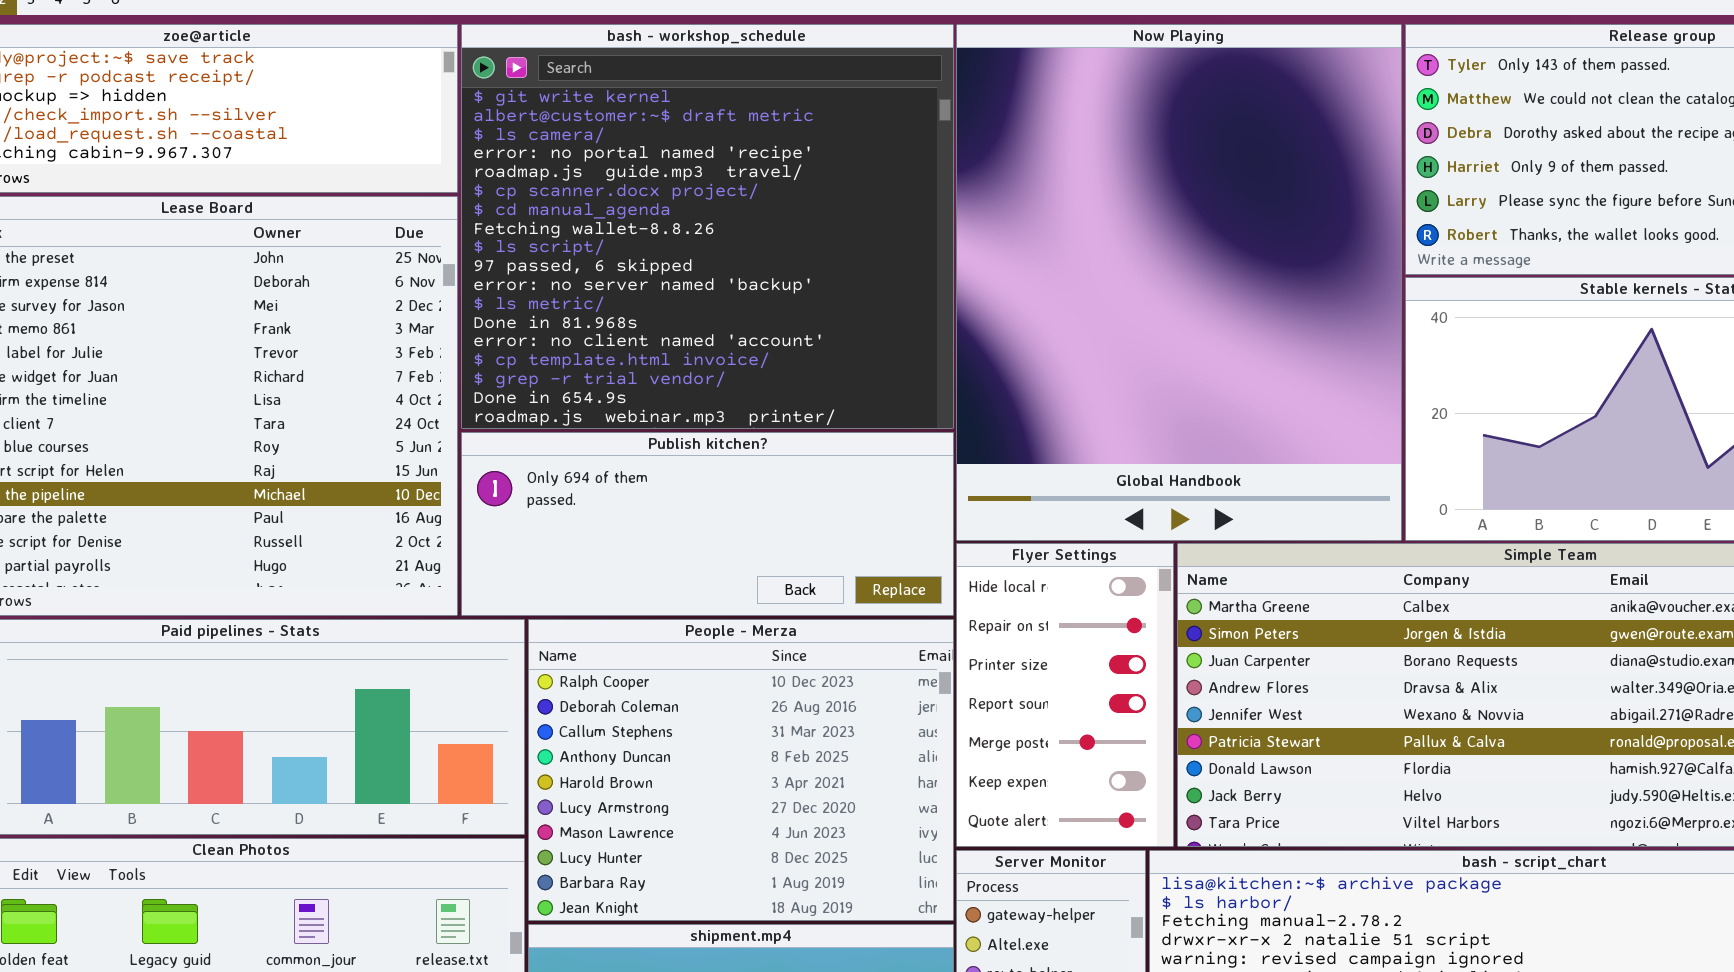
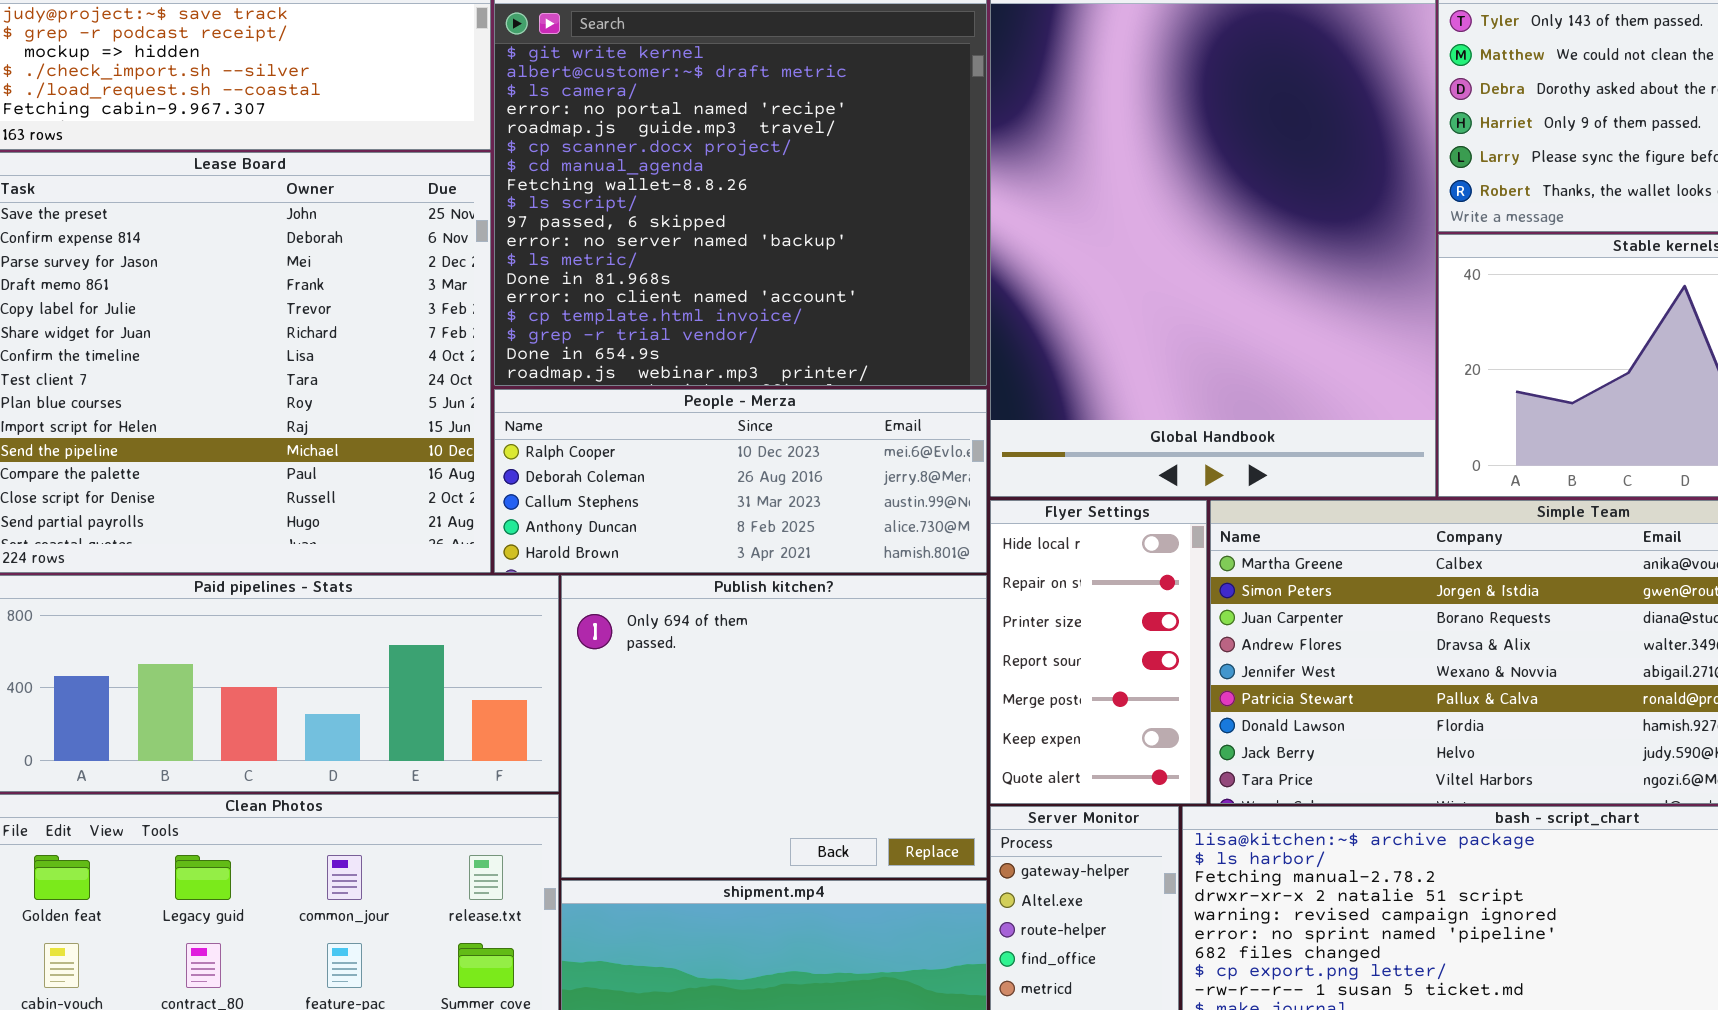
Publish kitchen?: [461,432,954,616] -> [561,575,987,878], moved, resized
People - Merza: [528,619,954,921] -> [494,389,987,573], moved, resized

